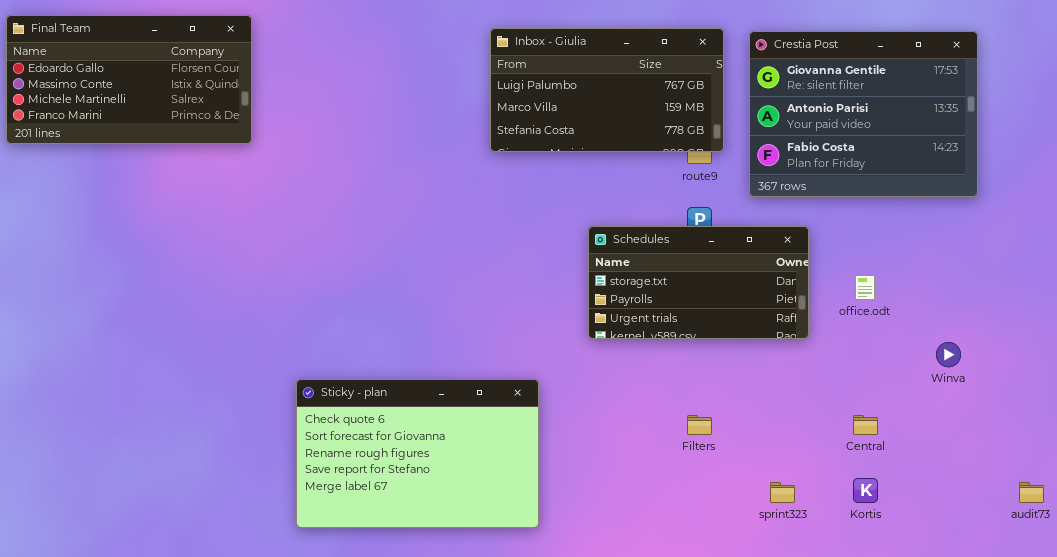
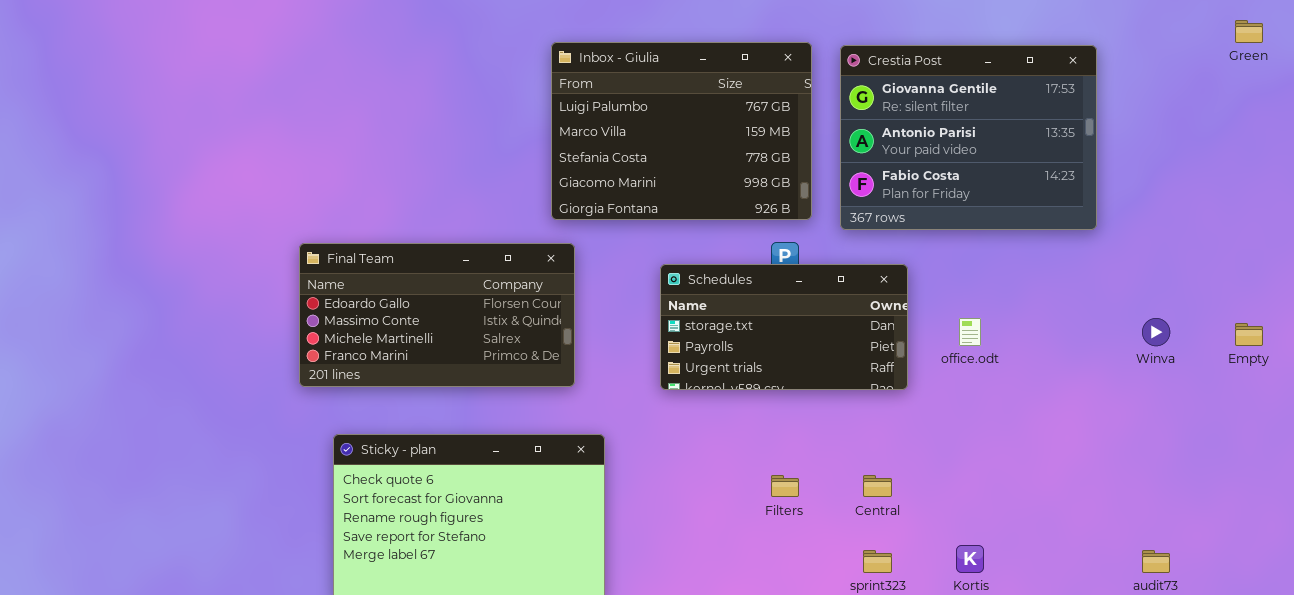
Final Team: [6,15,252,144] -> [299,243,575,387], moved
Inbox - Giulia: [490,28,724,152] -> [551,42,812,220], resized
Winva: [936,342,961,367] -> [1142,318,1170,346], moved
Central: [853,415,878,435] -> [863,475,892,497], moved

